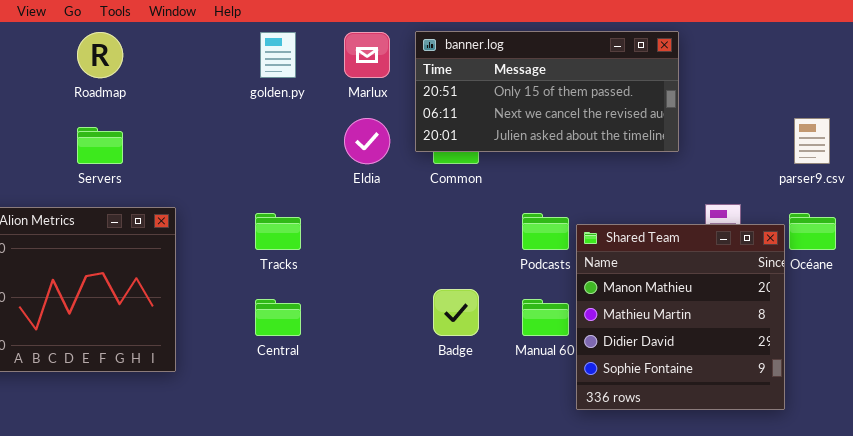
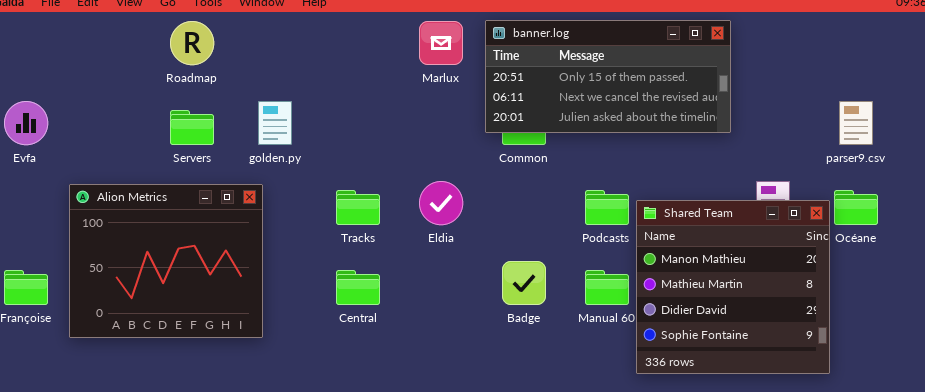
golden.py: [260,32,296,78] -> [258,101,292,145], moved
Eldia: [344,118,390,164] -> [419,181,463,225], moved

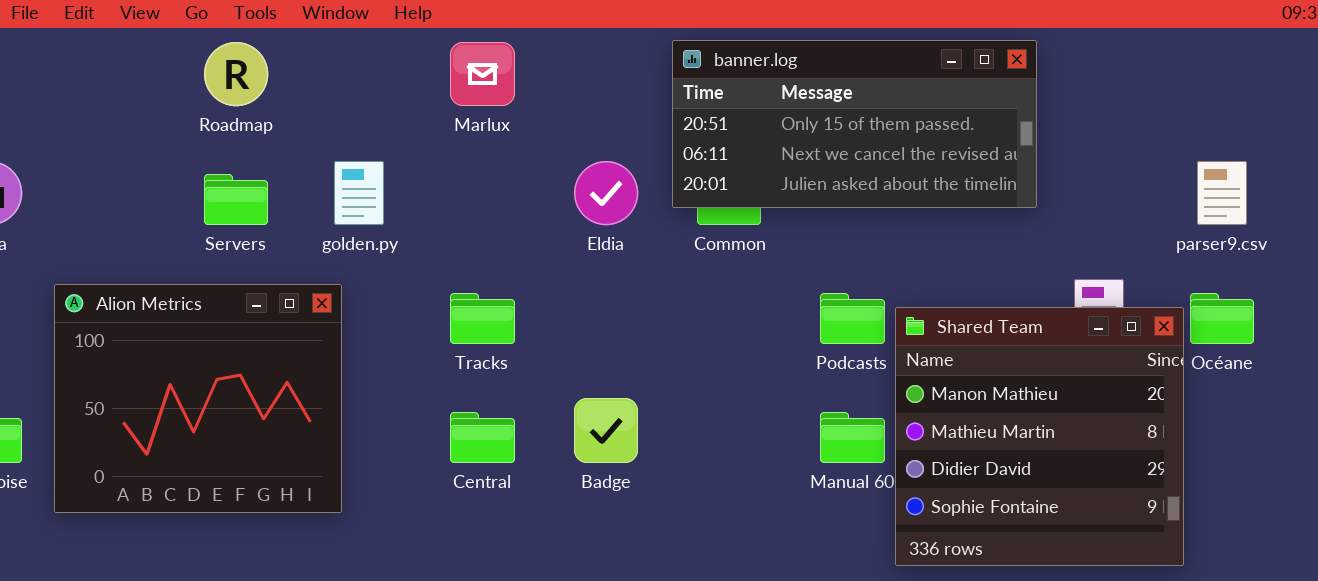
Marlux: [419,21,463,65] -> [450,42,515,106], moved
Eldia: [419,181,463,225] -> [574,161,638,225], moved
Badge: [502,261,546,305] -> [574,398,638,463], moved

